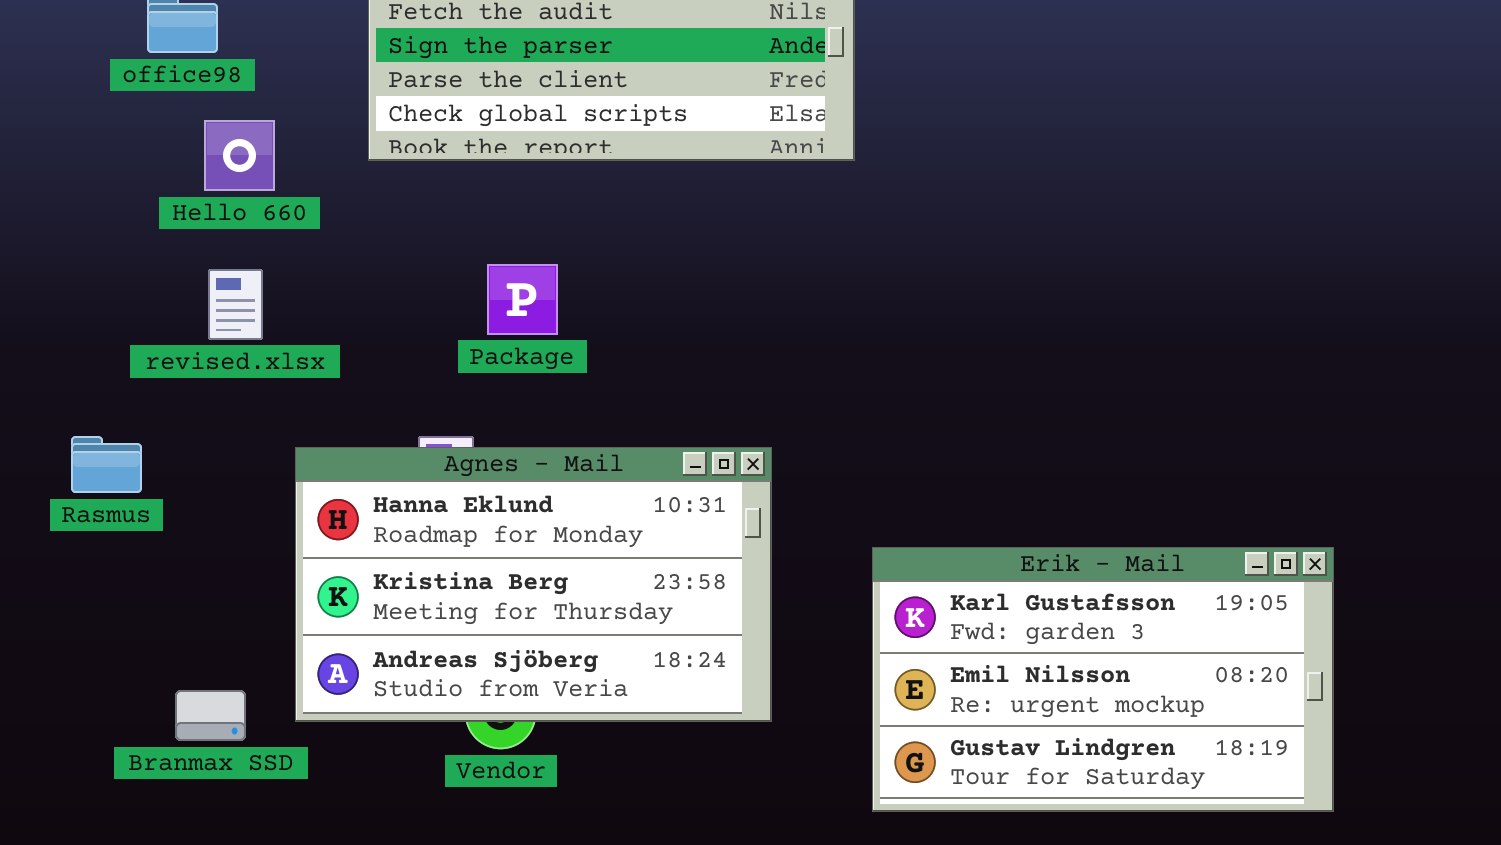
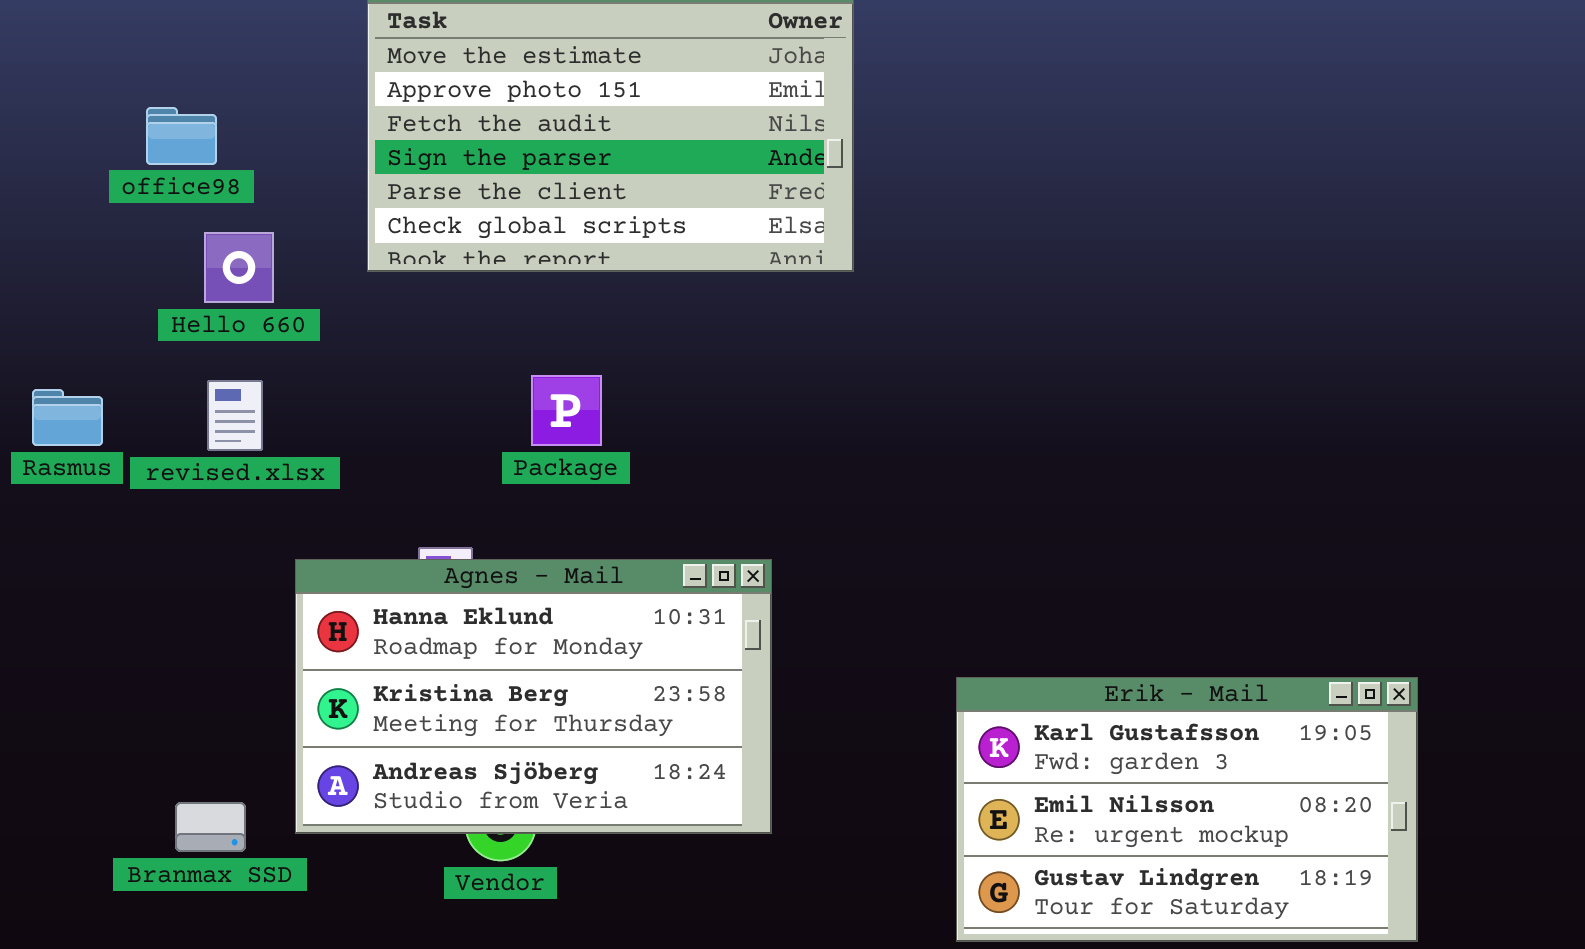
Package: [487,264,558,335] -> [531,375,602,446], moved
Rasmus: [71,436,142,493] -> [32,389,103,446], moved
Erik - Mail: [872,547,1334,812] -> [956,677,1418,942], moved

